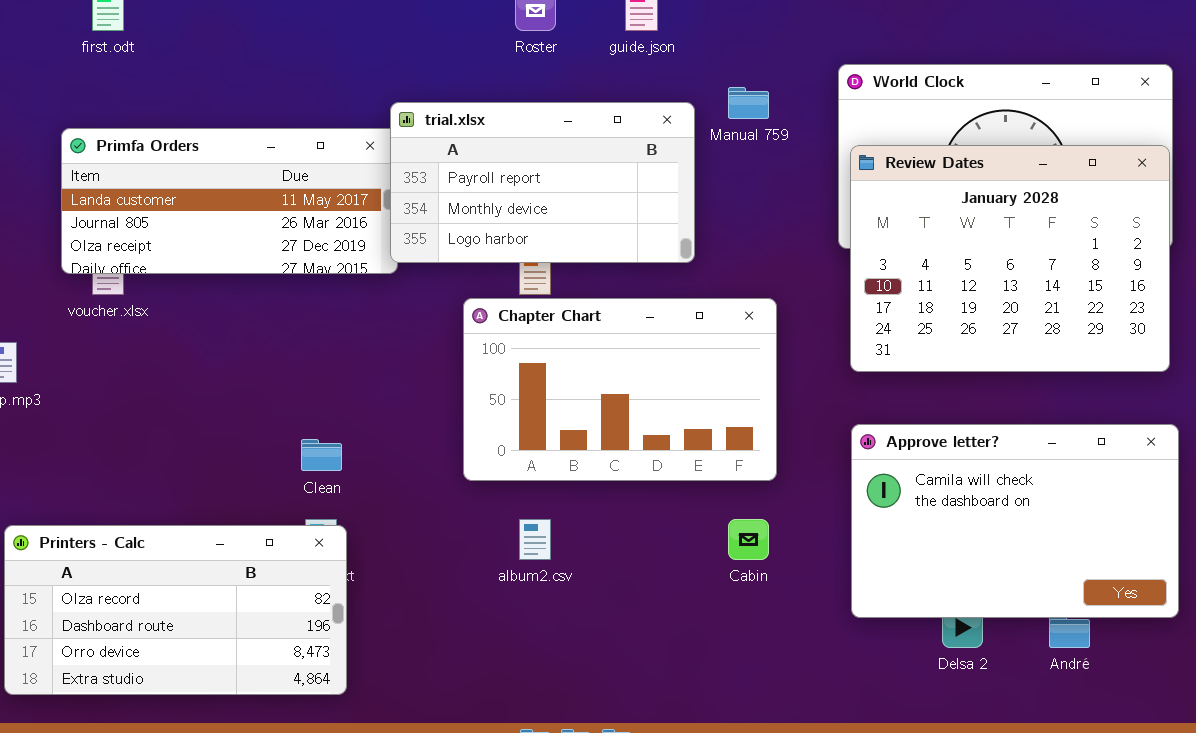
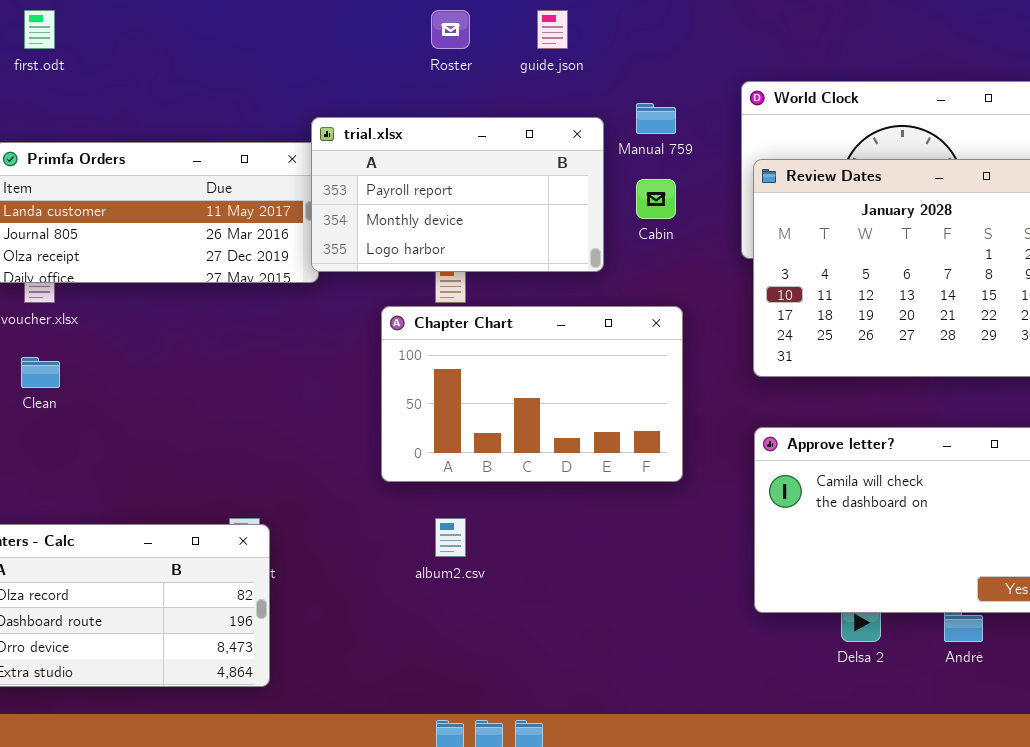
Clean: [301,439,342,471] -> [21,357,60,388], moved
Cabin: [728,519,769,560] -> [636,179,676,219], moved

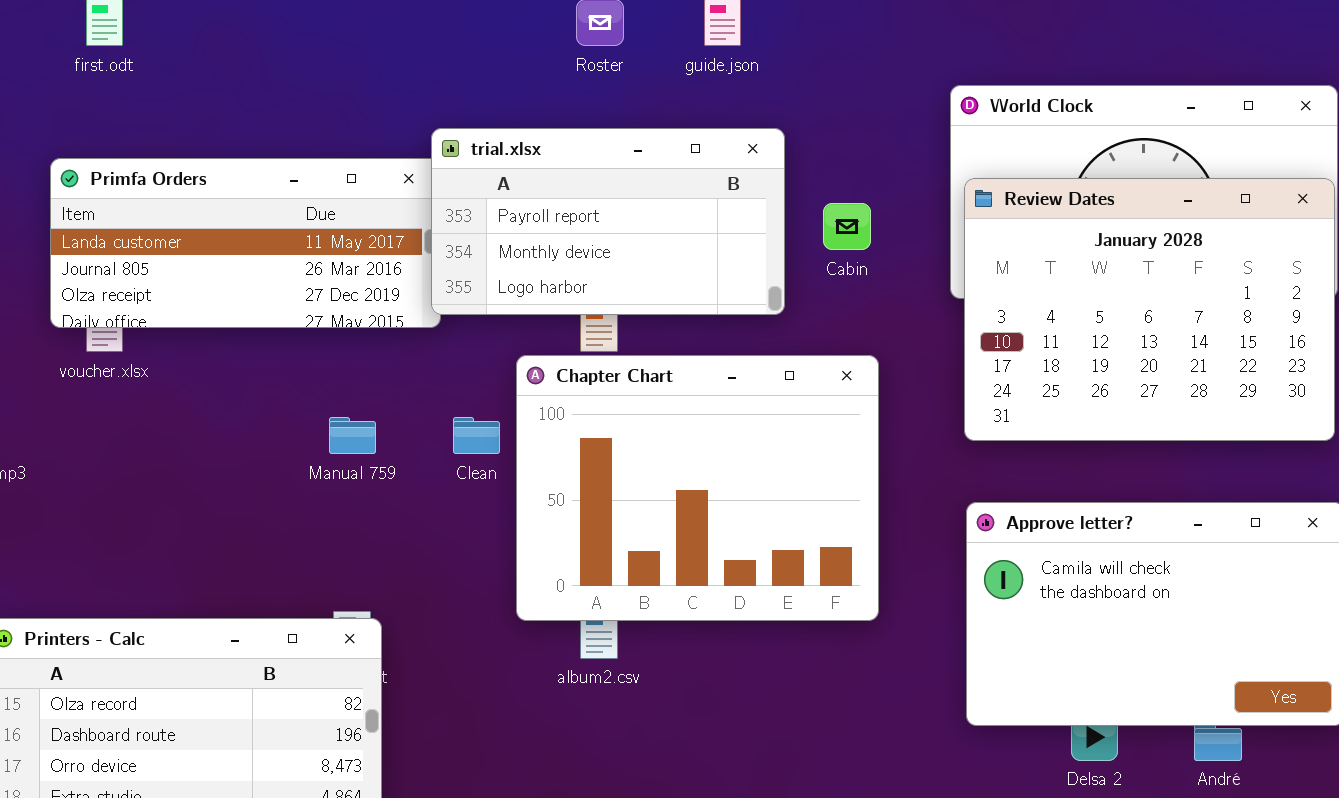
Manual 759: [636,103,676,134] -> [329,417,376,454], moved
Chapter Chart: [381,306,683,482] -> [516,355,879,621], resized
Clean: [21,357,60,388] -> [453,417,500,454], moved

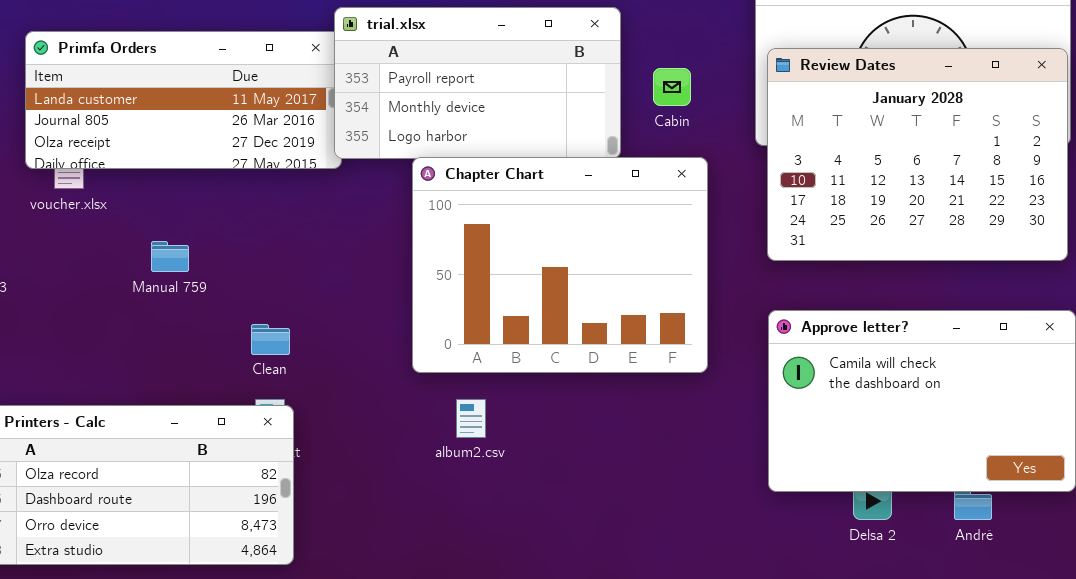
Chapter Chart: [516,355,879,621] -> [412,157,708,373], moved
Manual 759: [329,417,376,454] -> [151,241,189,272], moved
Clean: [453,417,500,454] -> [251,324,290,355], moved

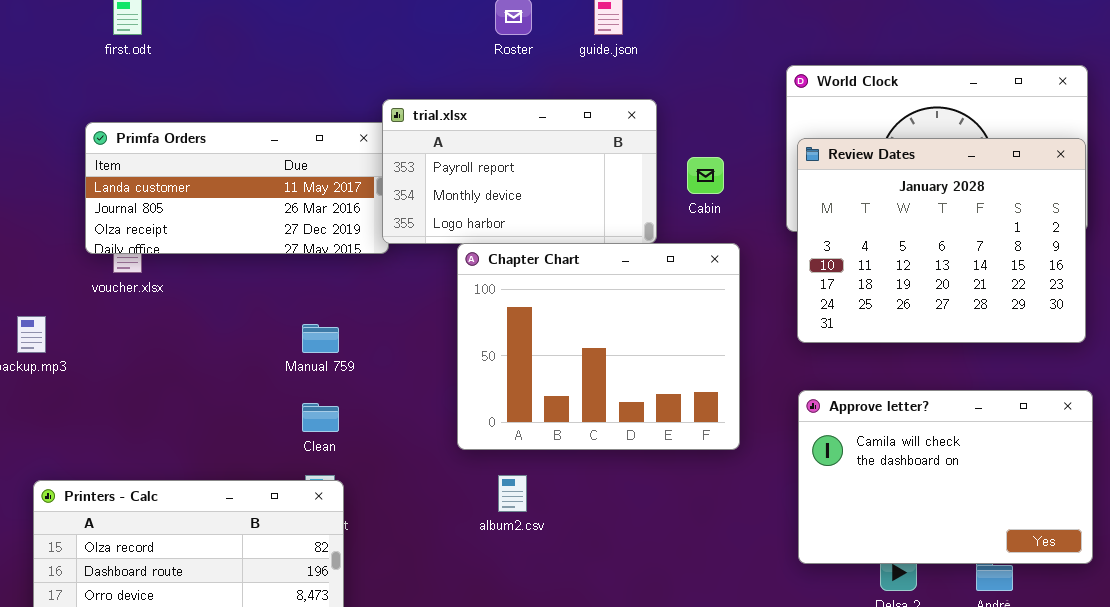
Manual 759: [151,241,189,272] -> [302,324,339,353], moved

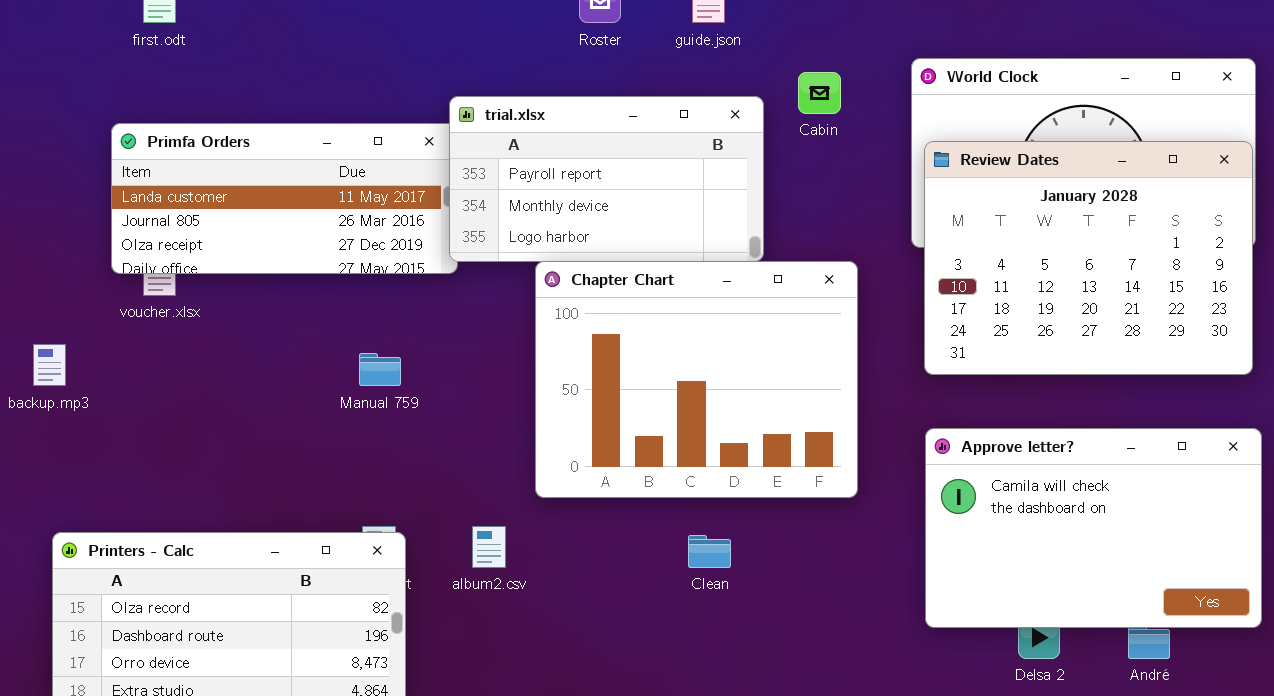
Cabin: [687,157,724,194] -> [798,72,841,114], moved
Clean: [302,403,339,432] -> [688,535,731,568], moved
album2.csv: [498,475,527,512] -> [472,526,506,568], moved

